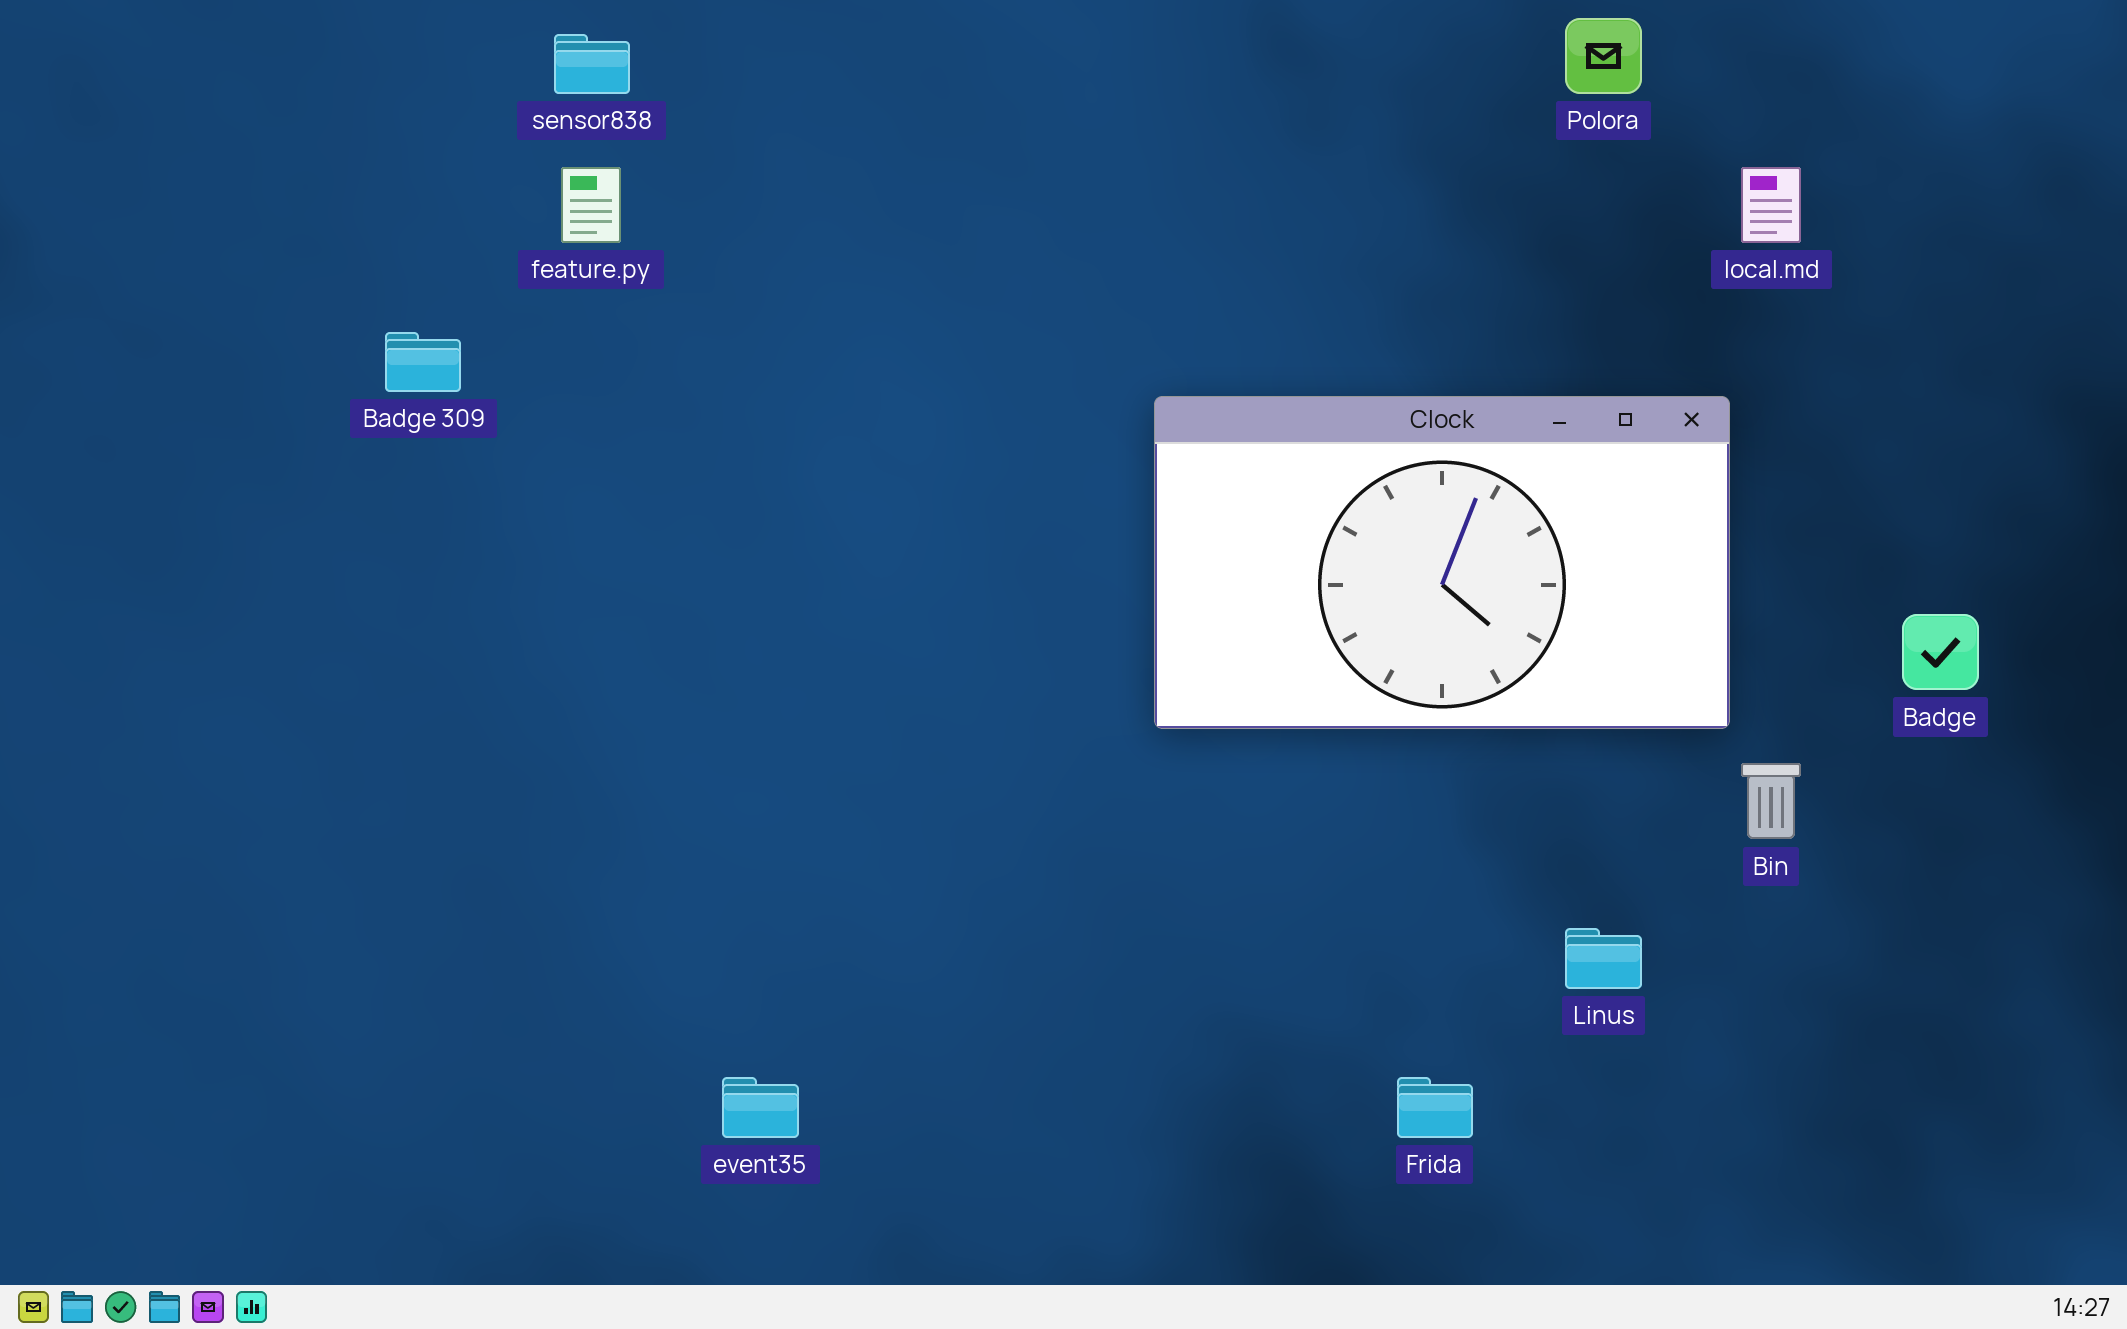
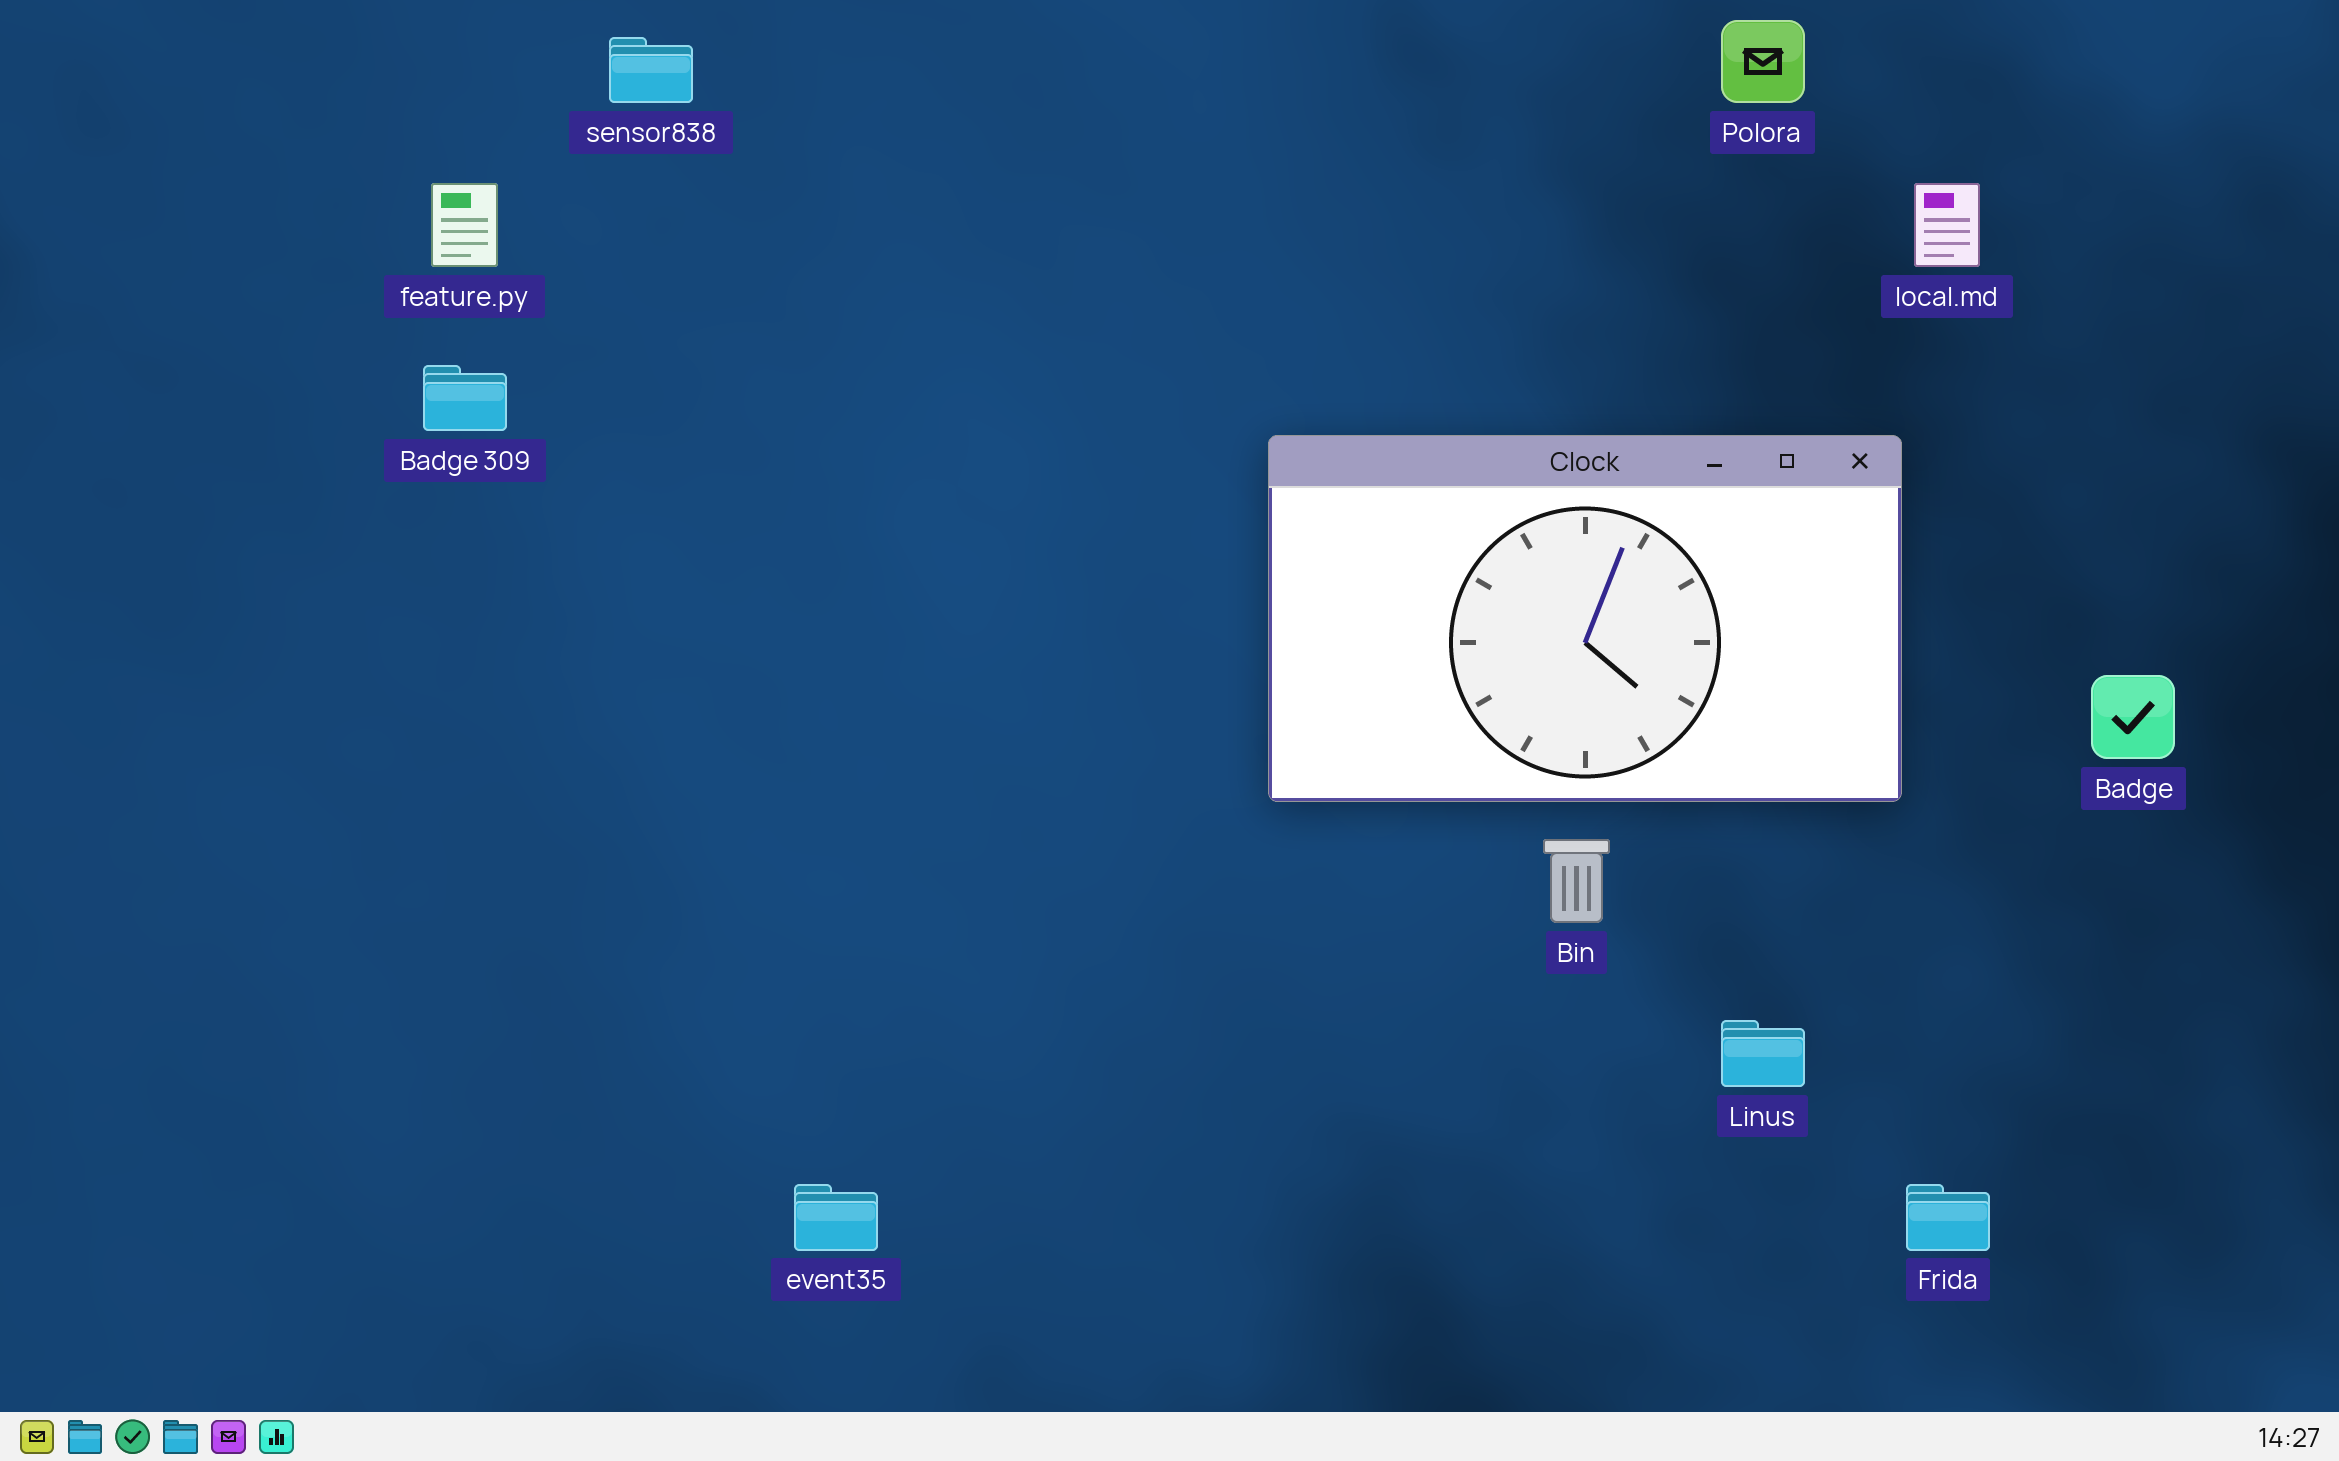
feature.py: [561,167,621,243] -> [431,183,498,267], moved
Bin: [1741,763,1801,839] -> [1543,839,1610,923], moved
Frida: [1397,1077,1473,1138] -> [1906,1184,1990,1251], moved

